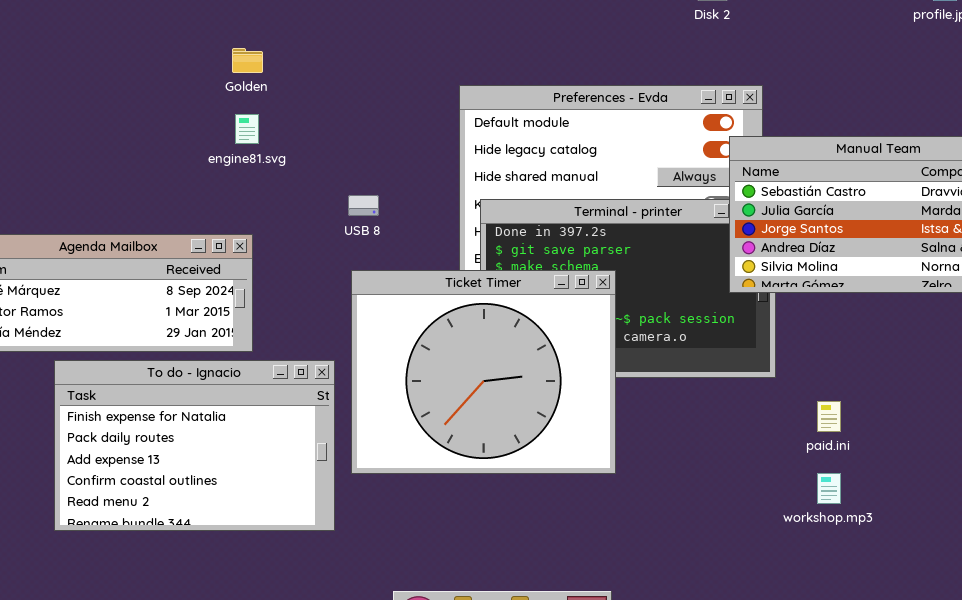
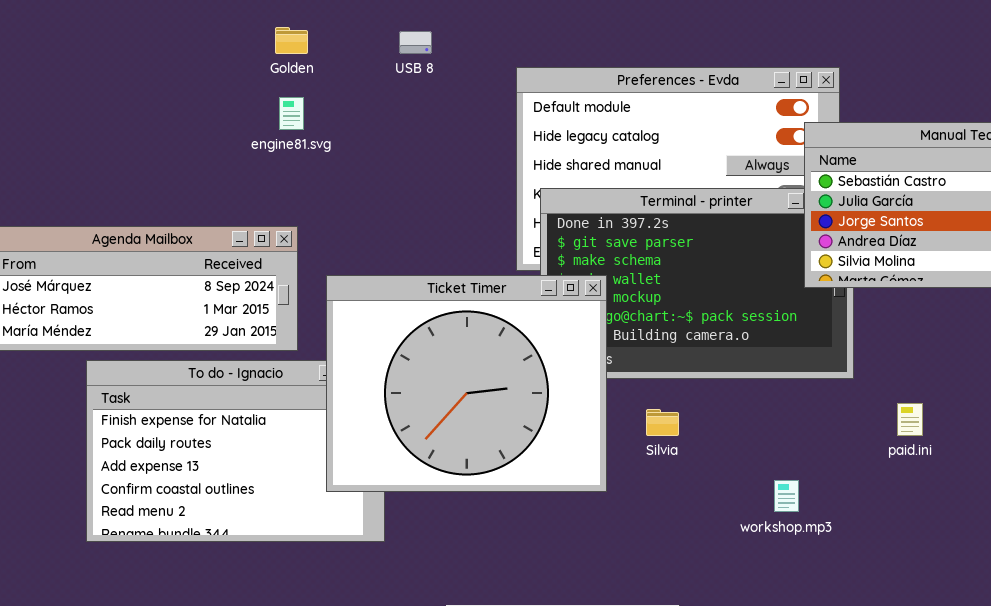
USB 8: [348,195,379,216] -> [399,31,432,54], moved
Ticket Timer: [351,270,616,474] -> [326,275,607,492], moved
workshop.mp3: [817,473,841,504] -> [774,480,799,512], moved

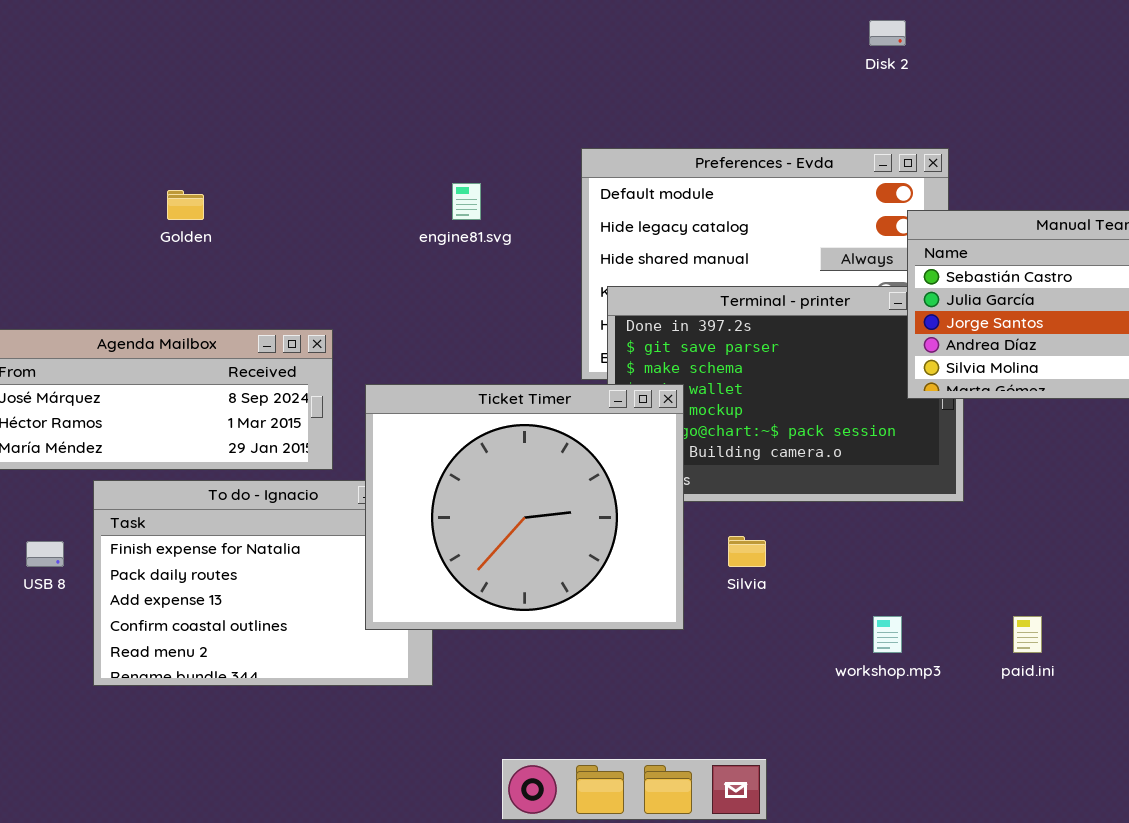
Golden: [275,27,308,54] -> [167,190,204,220], moved
USB 8: [399,31,432,54] -> [26,541,64,567], moved
engine81.svg: [279,97,304,130] -> [452,183,481,220], moved
paid.ini: [897,403,923,436] -> [1013,616,1042,653], moved

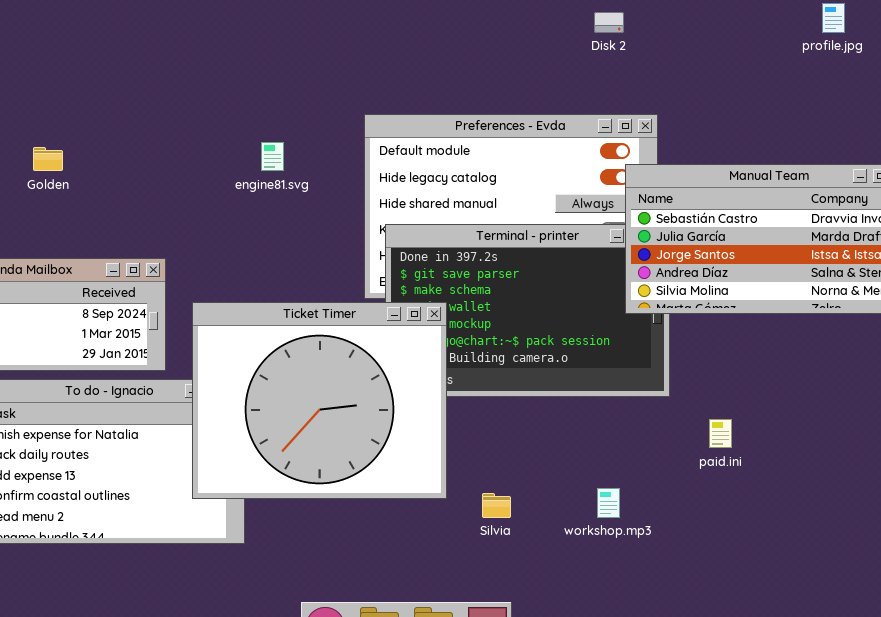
Silvia: [728,536,766,567] -> [482,493,511,518], moved
paid.ini: [1013,616,1042,653] -> [709,419,732,448], moved

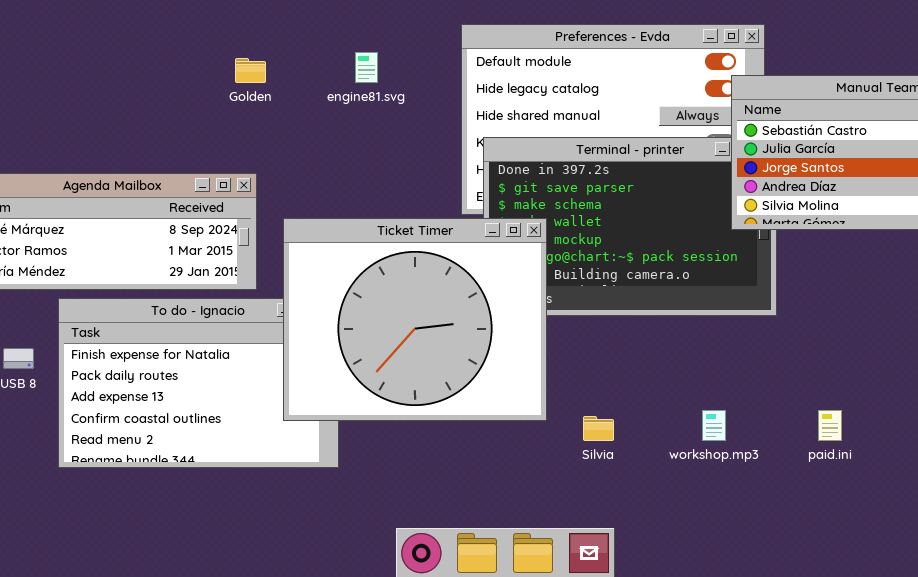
Golden: [33,147,63,171] -> [235,58,266,83], moved
paid.ini: [709,419,732,448] -> [818,410,842,441], moved

